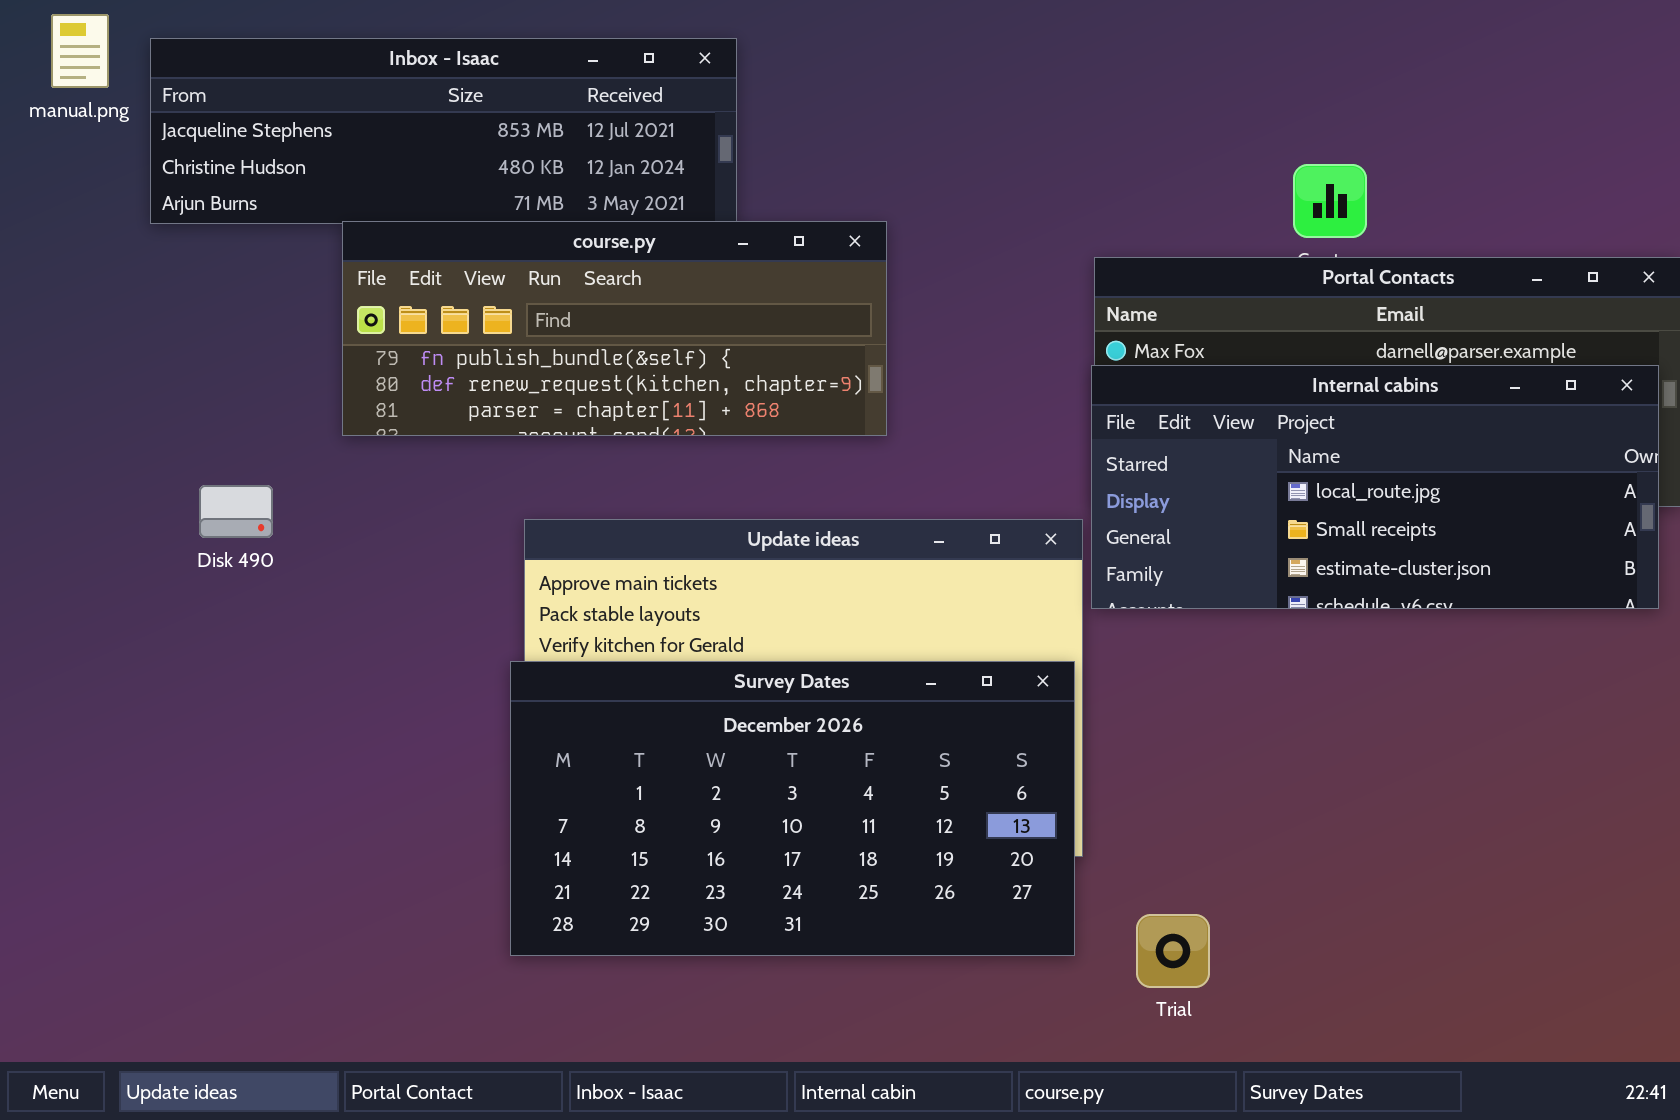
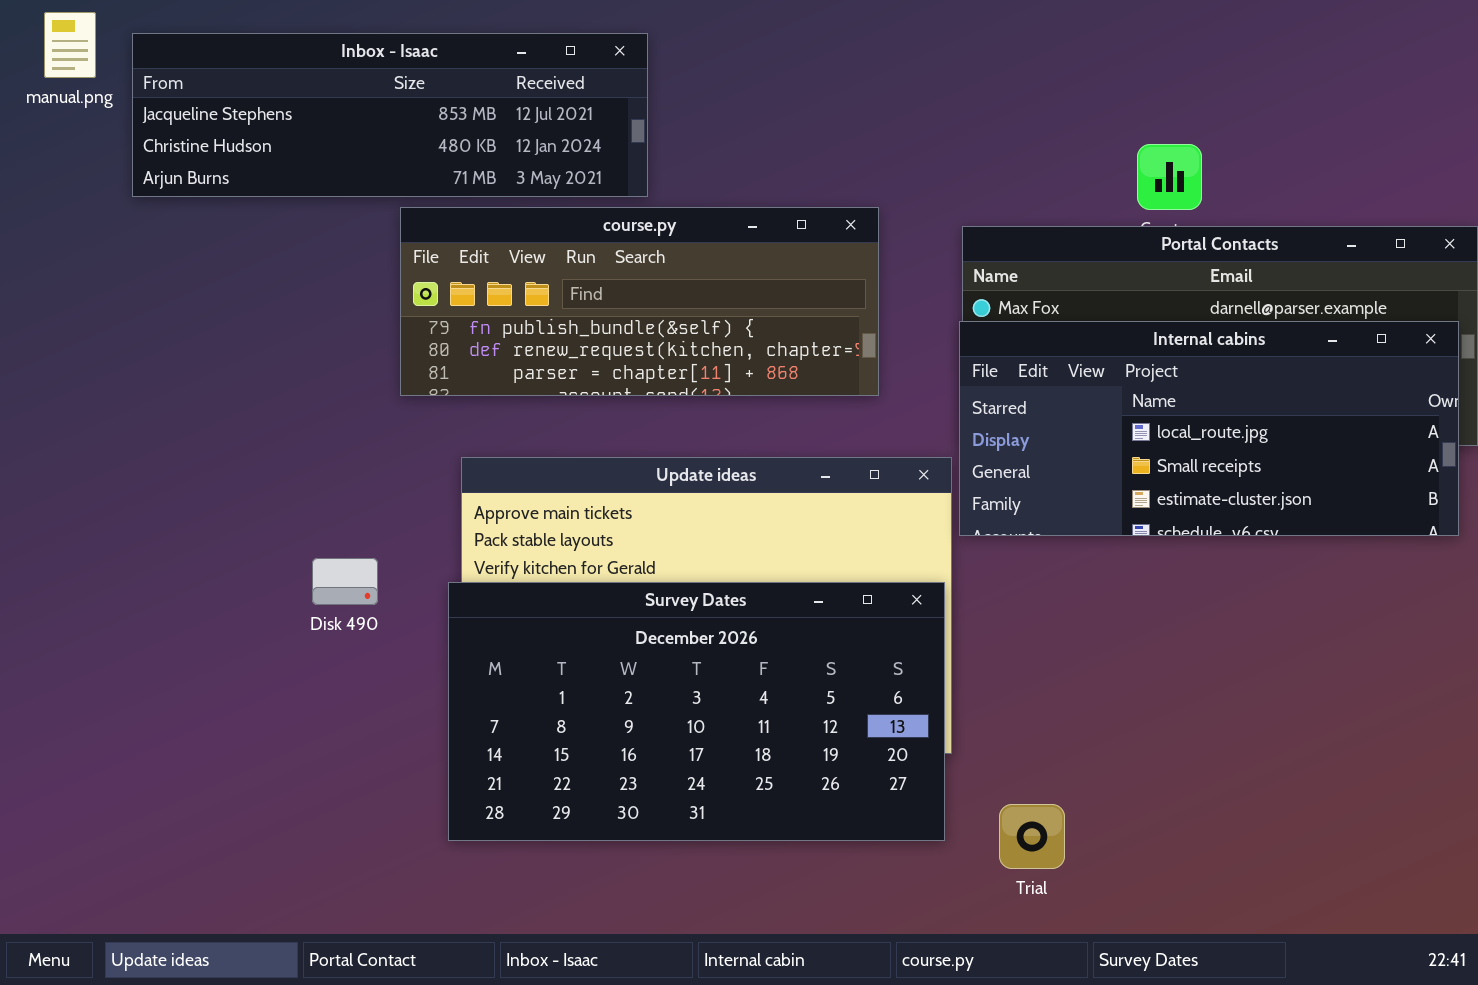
course.py: [342,221,887,436] -> [400,207,879,396], moved
Disk 490: [199,485,273,538] -> [312,558,378,605], moved

